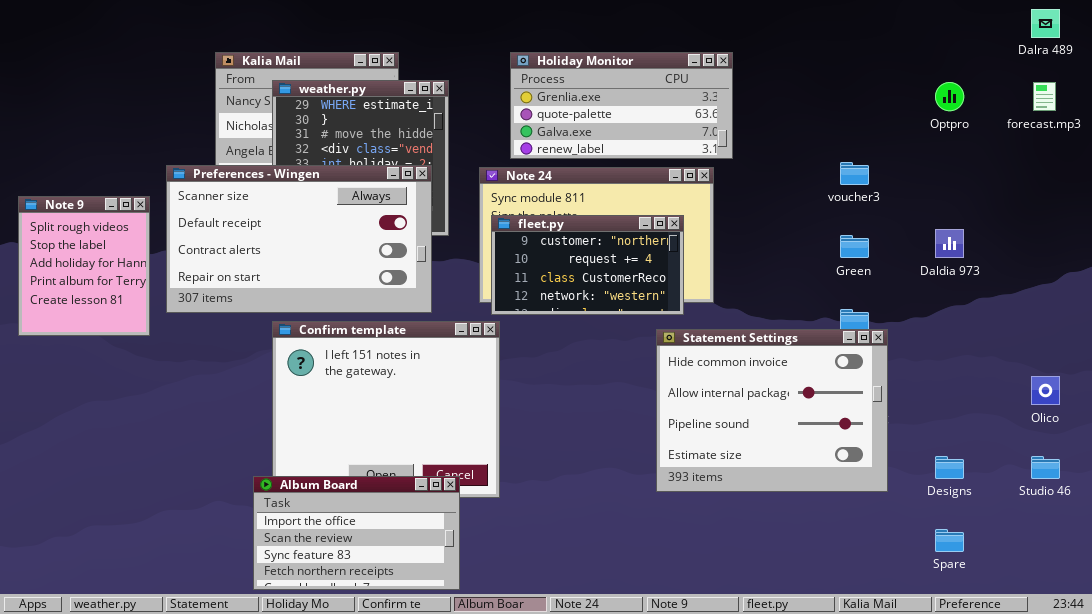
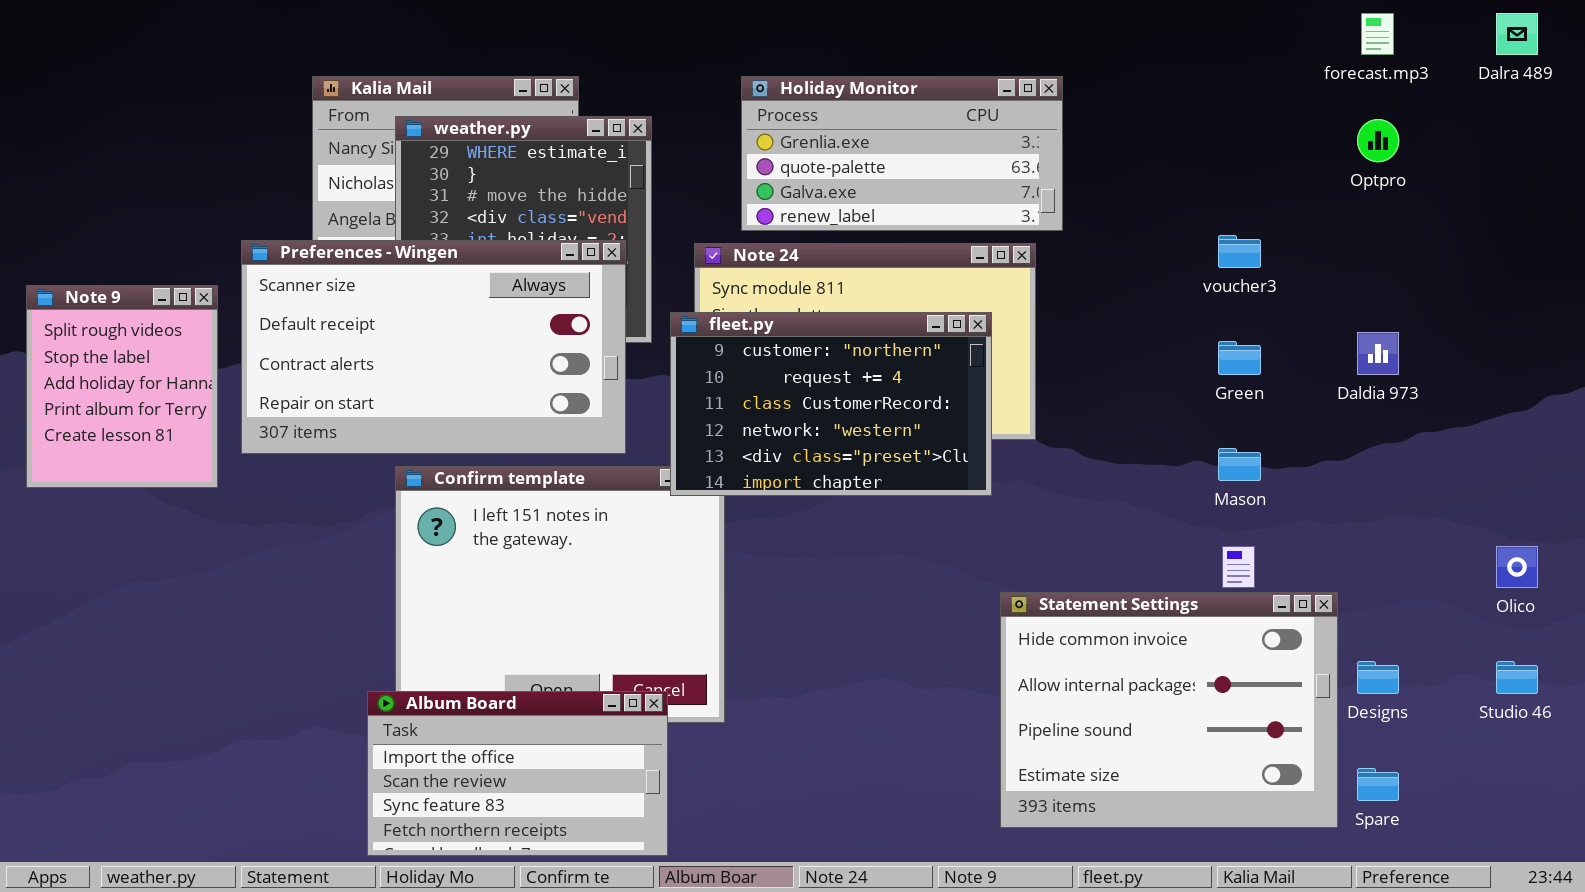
forecast.mp3: [1033,82,1056,111] -> [1361,13,1394,55], moved
fleet.py: [491,215,684,315] -> [670,312,992,496], resized
Statement Settings: [656,329,888,492] -> [1000,592,1338,828], moved

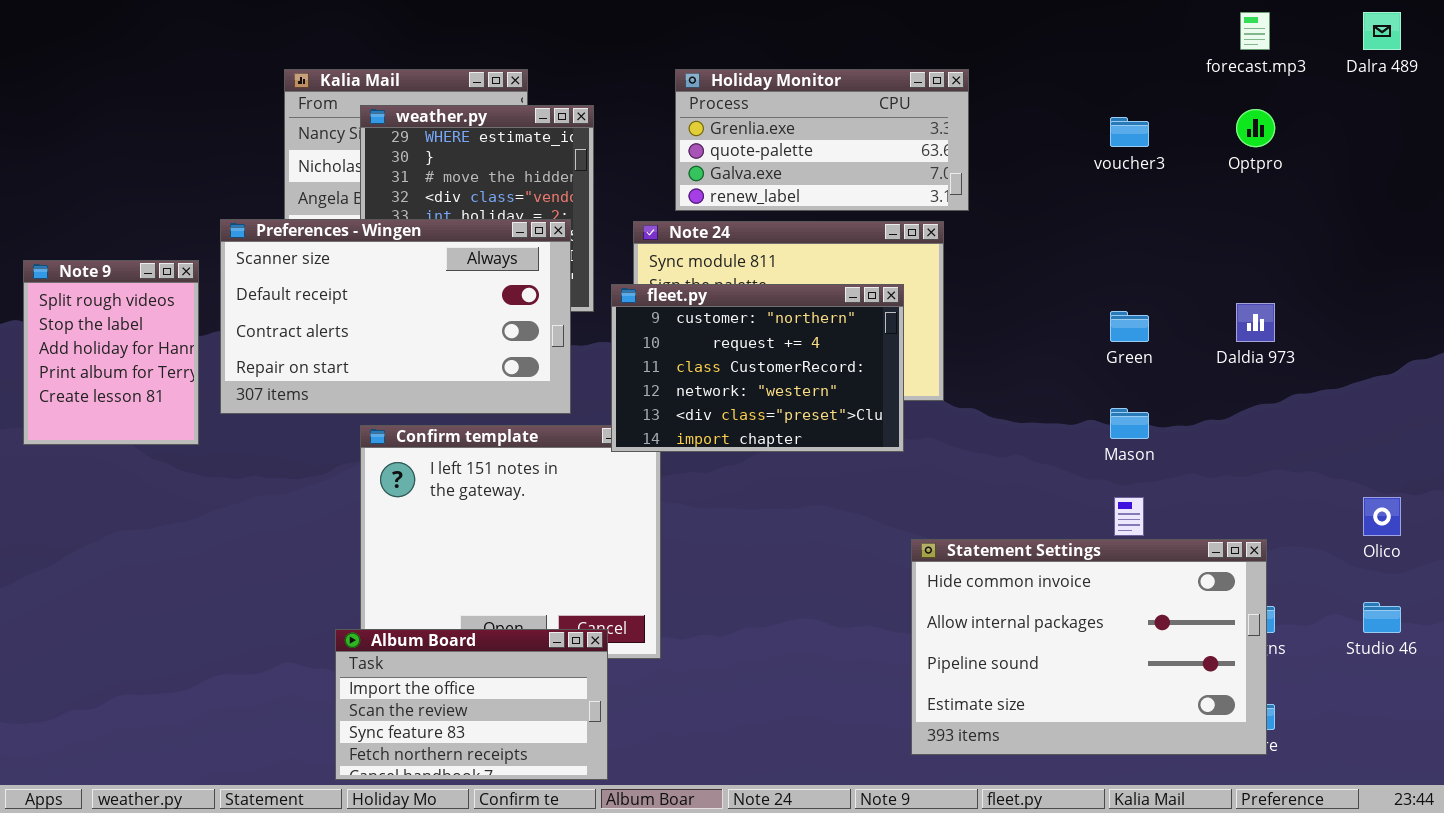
voucher3: [1218,235,1261,268] -> [1110,117,1149,147], moved
Statement Settings: [1000,592,1338,828] -> [911,539,1267,755], resized

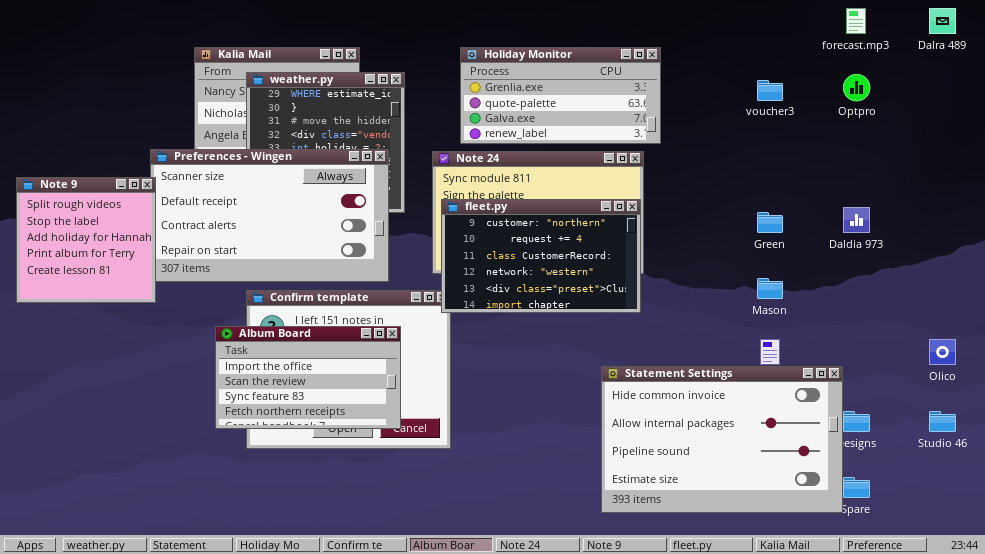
Note 9: [23,260,199,445] -> [16,177,156,303], resized
fleet.py: [611,284,904,452] -> [441,199,641,313], moved
Statement Settings: [911,539,1267,755] -> [601,366,843,513], moved
Album Board: [335,629,608,780] -> [215,326,401,429], moved

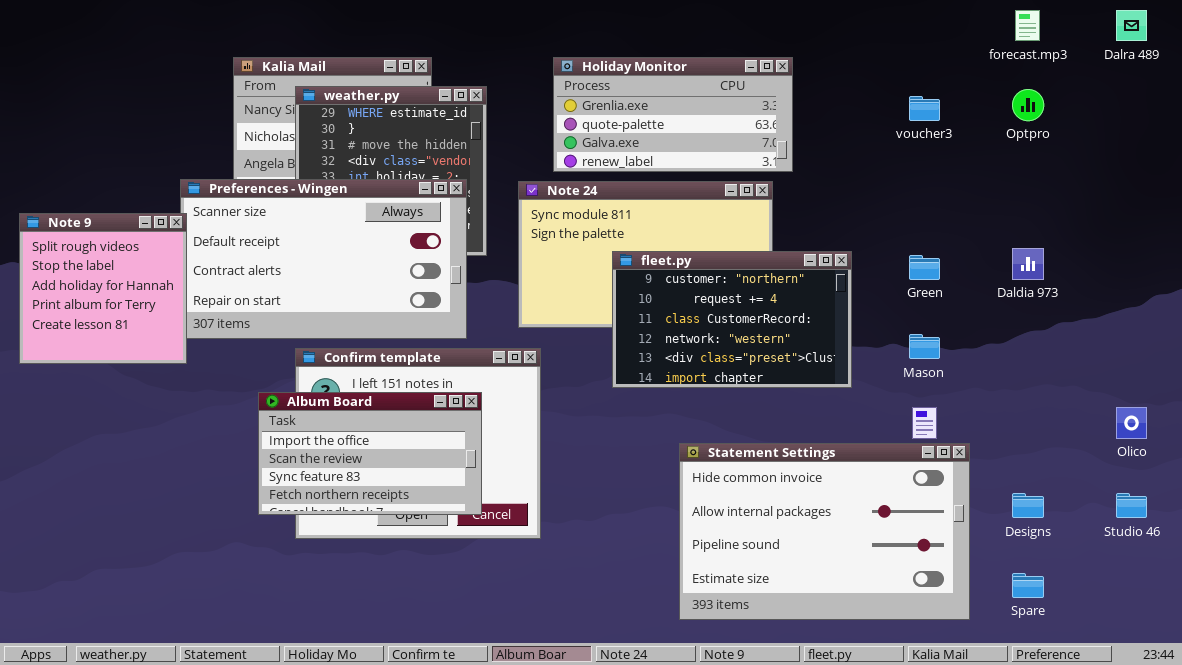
fleet.py: [441,199,641,313] -> [612,251,852,388], moved
Statement Settings: [601,366,843,513] -> [679,443,970,620], moved

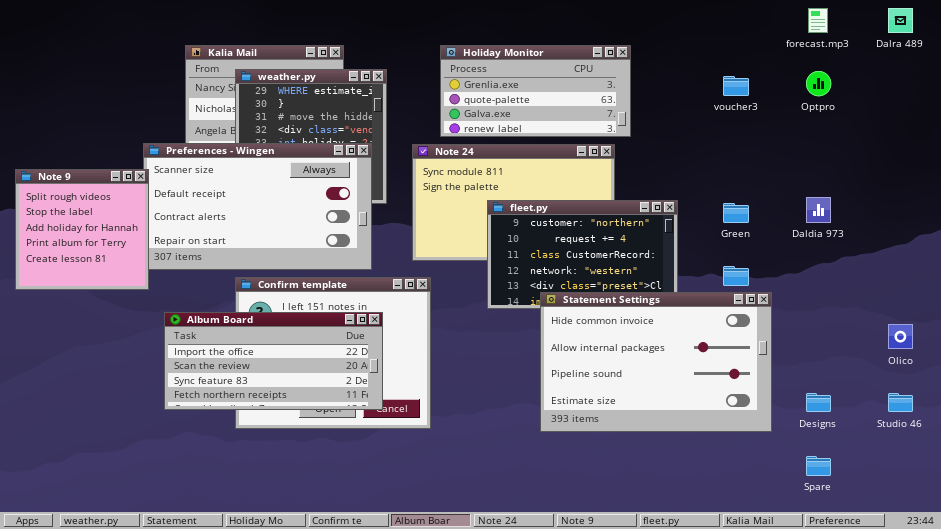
Album Board: [258,392,482,515] -> [164,312,383,410], resized
Statement Settings: [679,443,970,620] -> [540,292,772,432], moved

